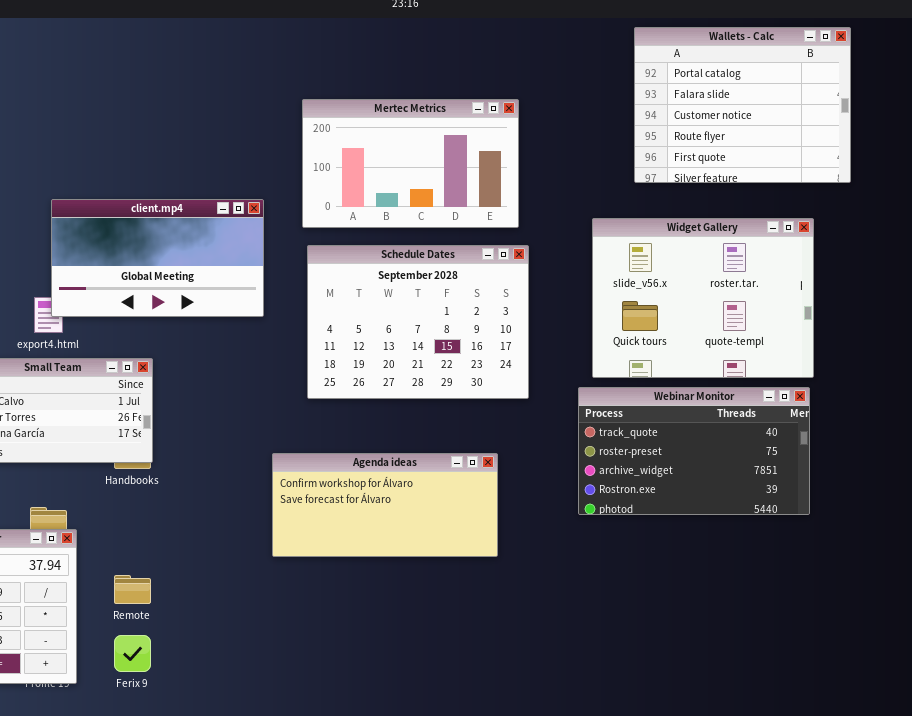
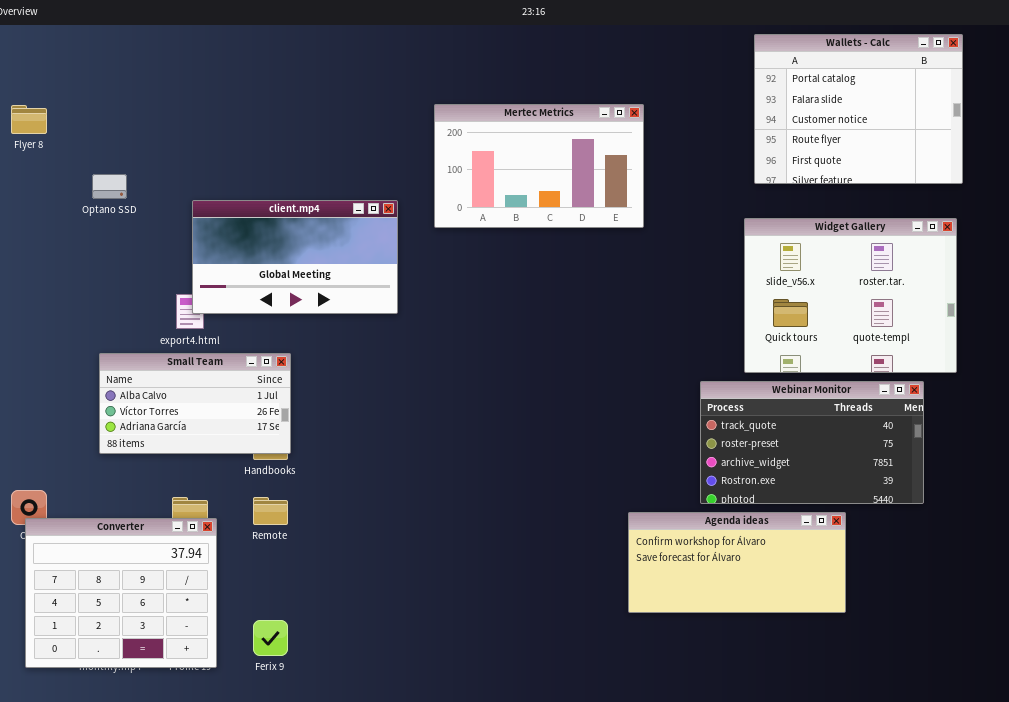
Widget Gallery: [592,218,814,378] -> [744,218,957,373], moved
Schedule Dates: [307,245,529,399] -> none, closed
Agenda ideas: [272,453,498,557] -> [628,512,846,613], moved
Remote: [114,575,151,604] -> [253,497,288,525], moved

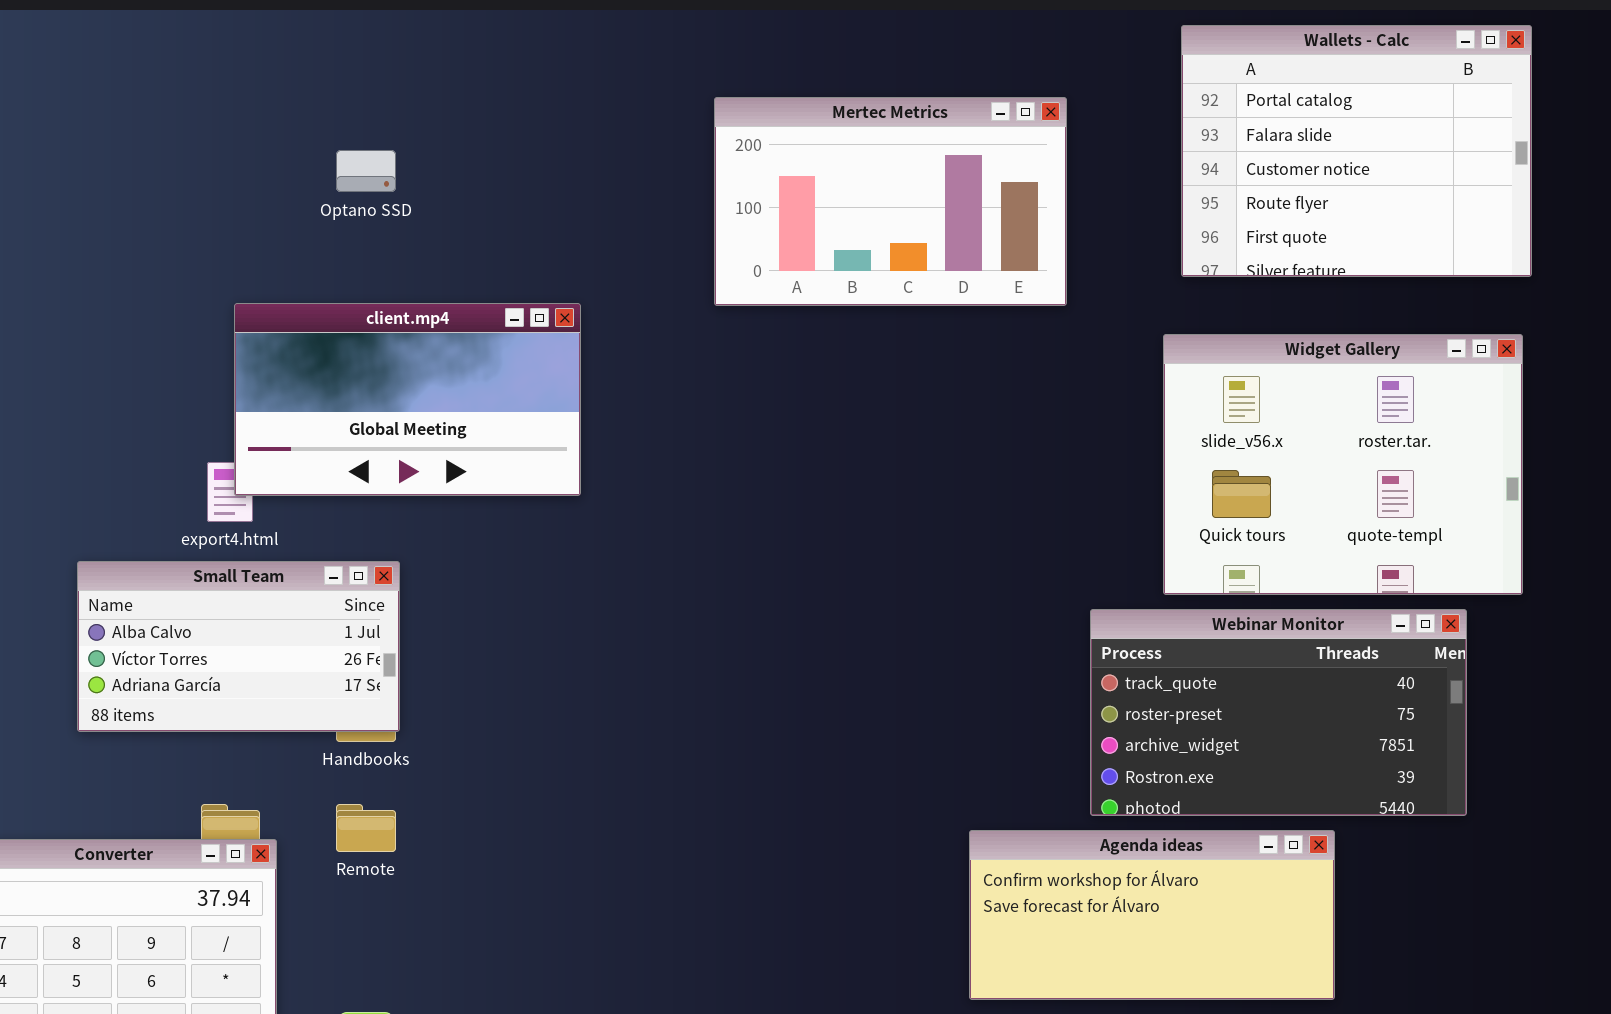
Mertec Metrics: [434,104,644,228] -> [714,97,1067,306], moved
Optano SSD: [92,174,127,199] -> [336,150,396,192], moved

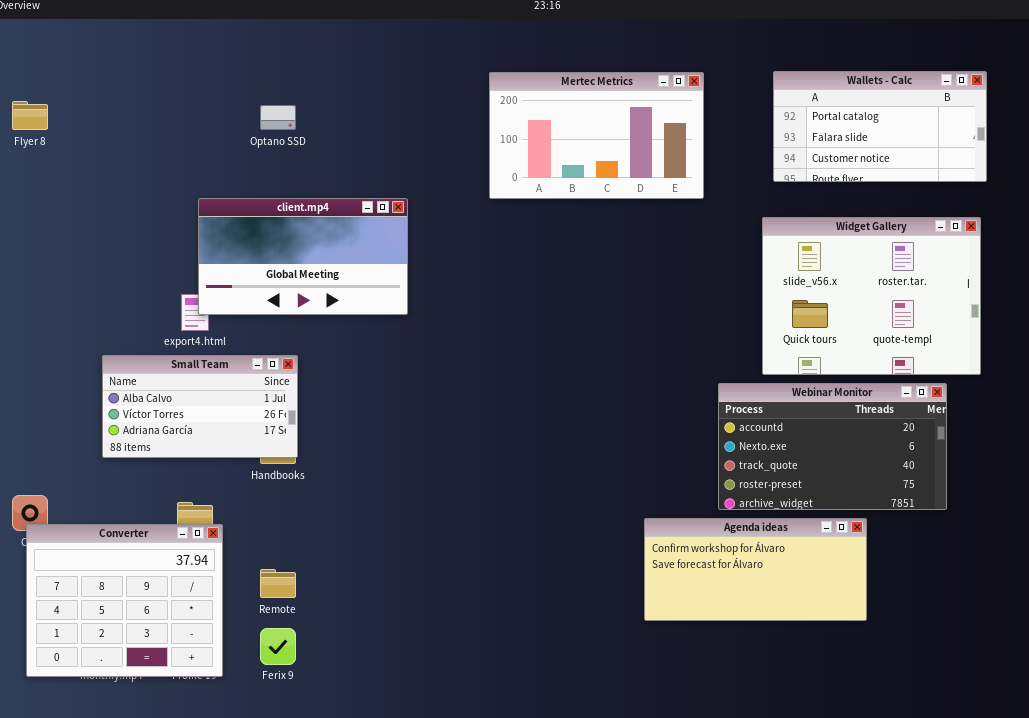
Wallets - Calc: [1181,25,1532,277] -> [773,71,987,182], resized
Webinar Monitor: [1090,609,1467,816] -> [718,383,947,510], scrolled up 2 rows
Remote: [336,804,396,852] -> [260,569,296,598], moved

